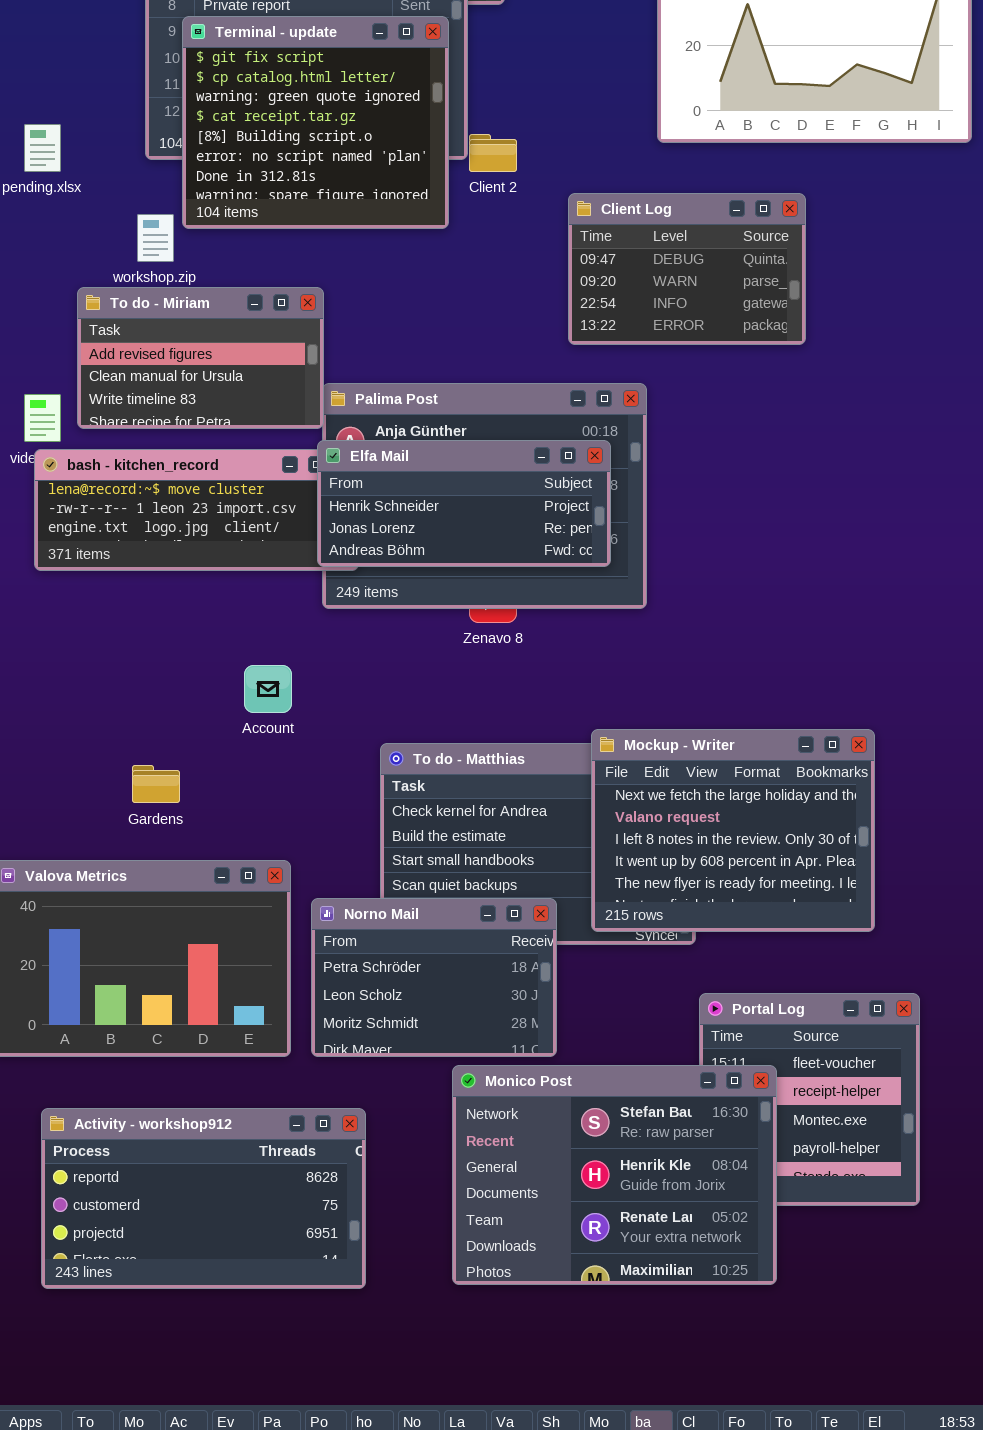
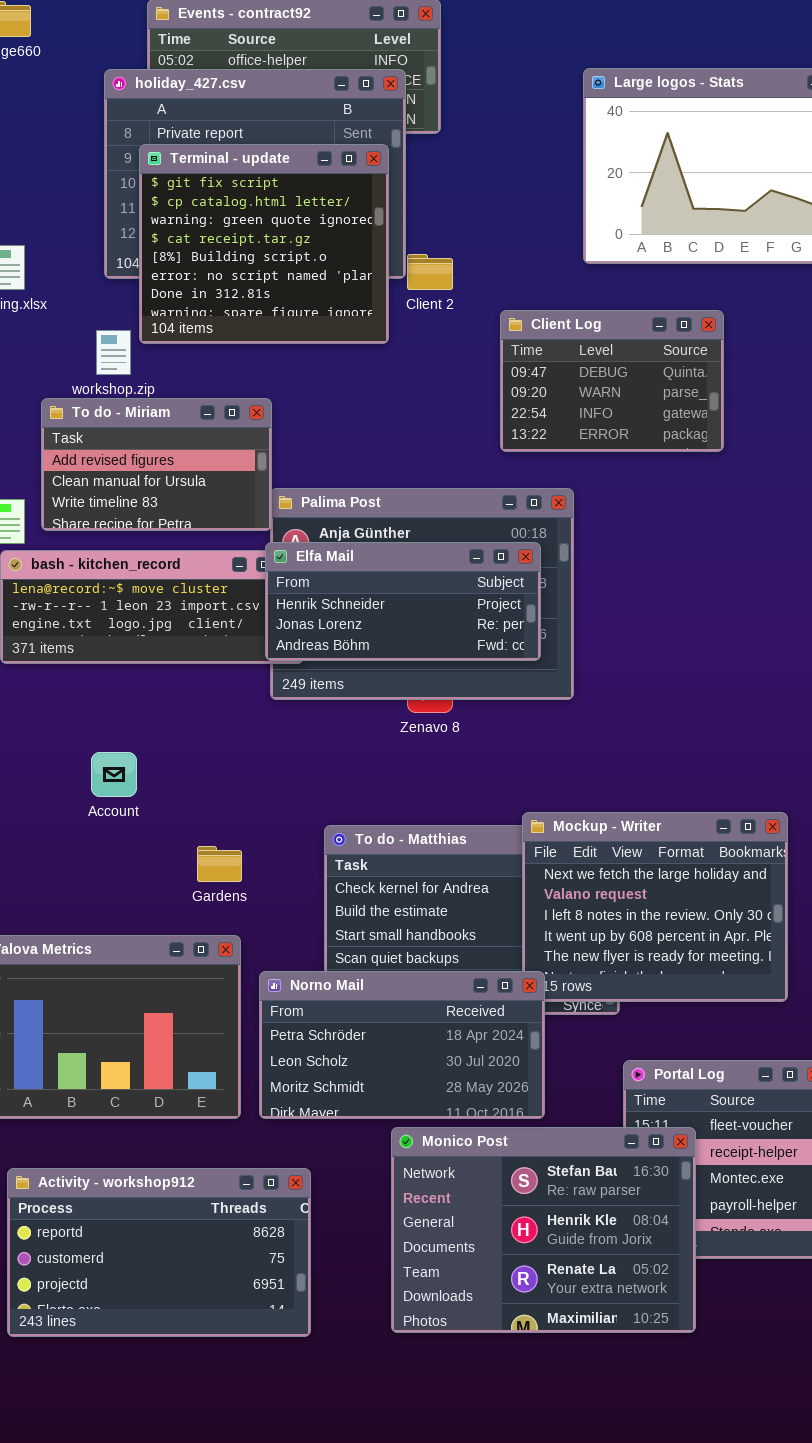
Account: [244,665,292,713] -> [91,752,137,797], moved
Gardens: [132,765,180,803] -> [197,846,242,882], moved
Norno Mail: [311,898,557,1057] -> [259,971,545,1119], resized

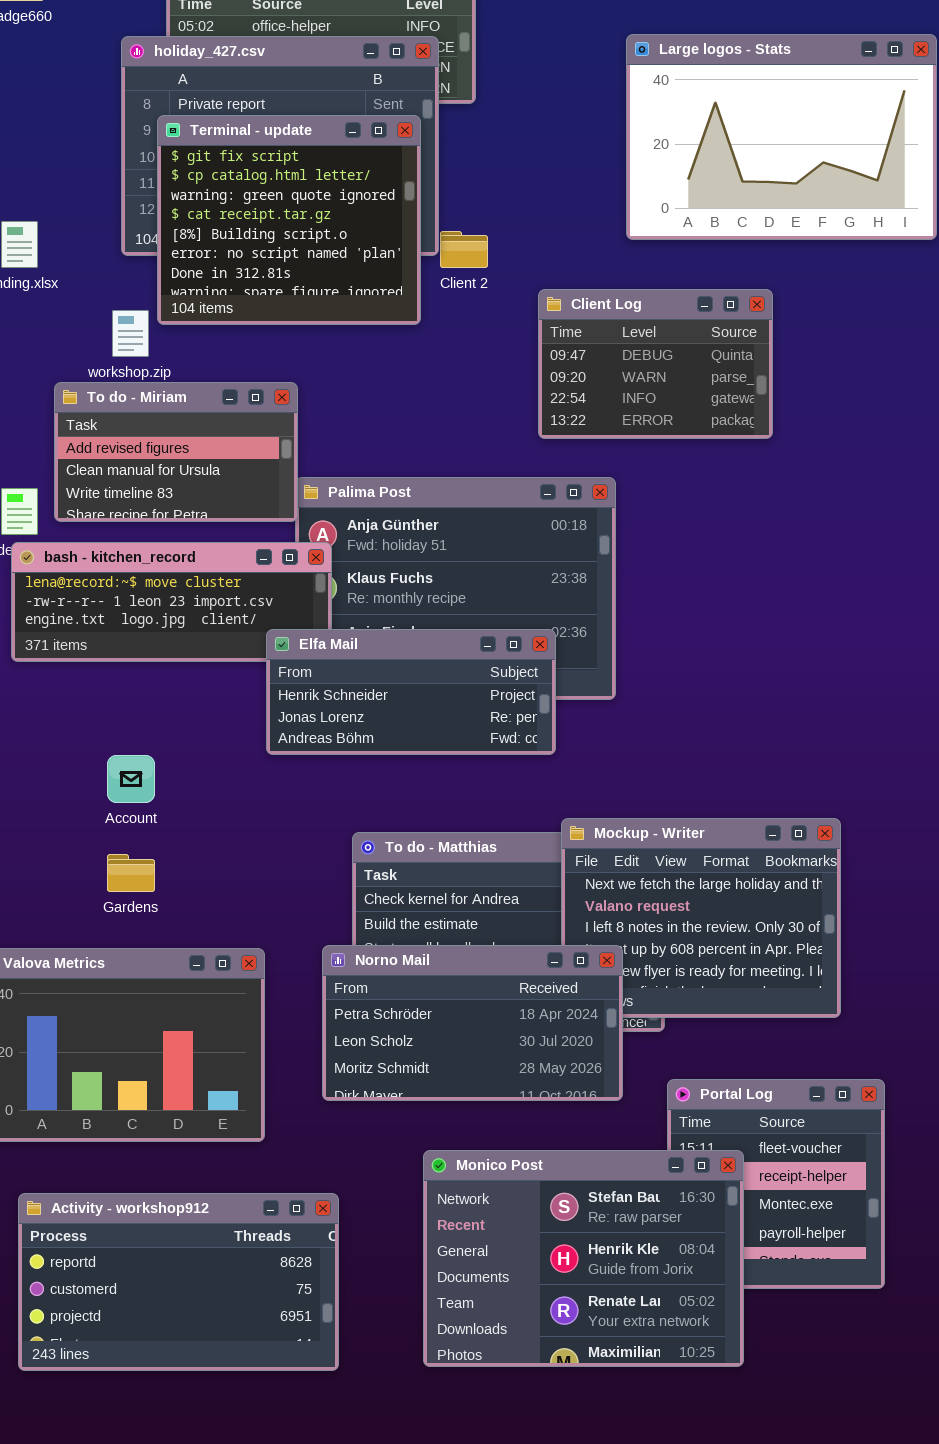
Elfa Mail: [265,542,541,661] -> [266,629,556,755], moved
Gardens: [197,846,242,882] -> [107,854,155,892], moved
Norno Mail: [259,971,545,1119] -> [322,945,623,1101], moved

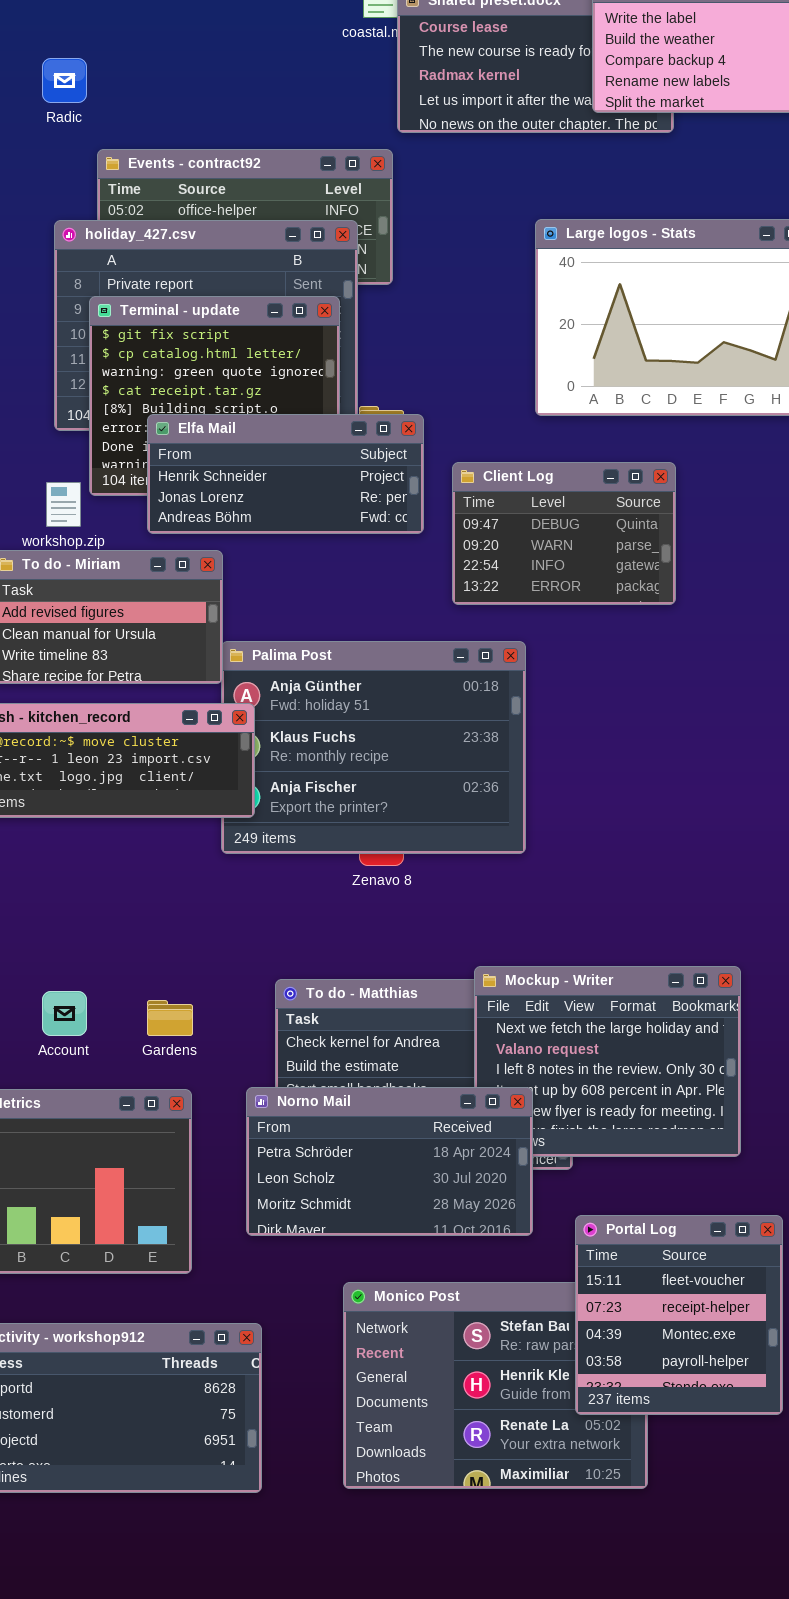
Elfa Mail: [266,629,556,755] -> [147,414,424,534], moved
Account: [107,755,155,803] -> [42,991,87,1036], moved
Gardens: [107,854,155,892] -> [147,1000,193,1036], moved
Portal Log: [667,1079,885,1289] -> [575,1215,783,1415], raised

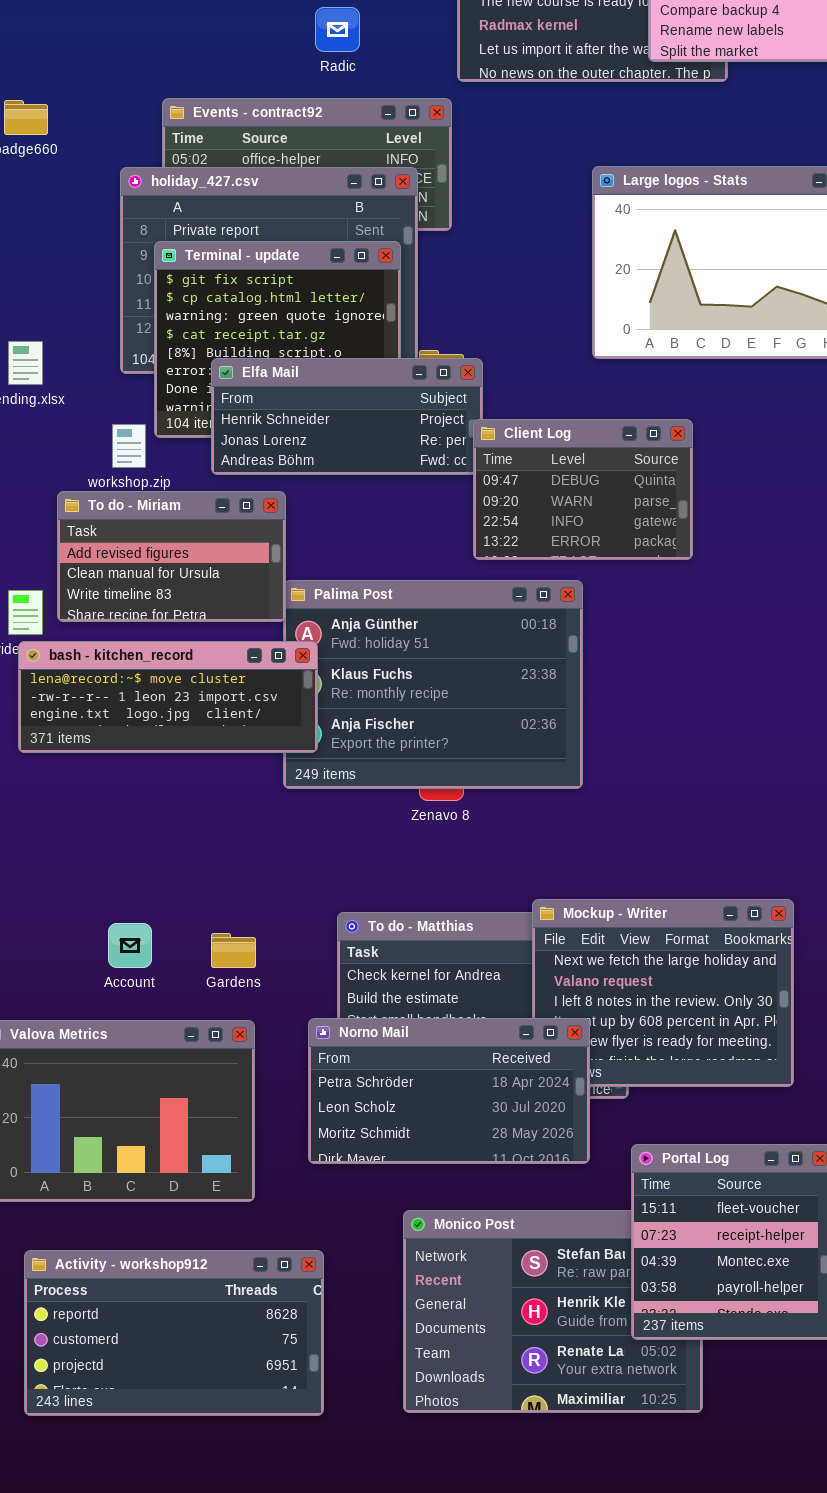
Radic: [42,58,87,103] -> [315,7,360,52], moved
Client Log: [452,462,676,605] -> [473,419,693,560], moved

